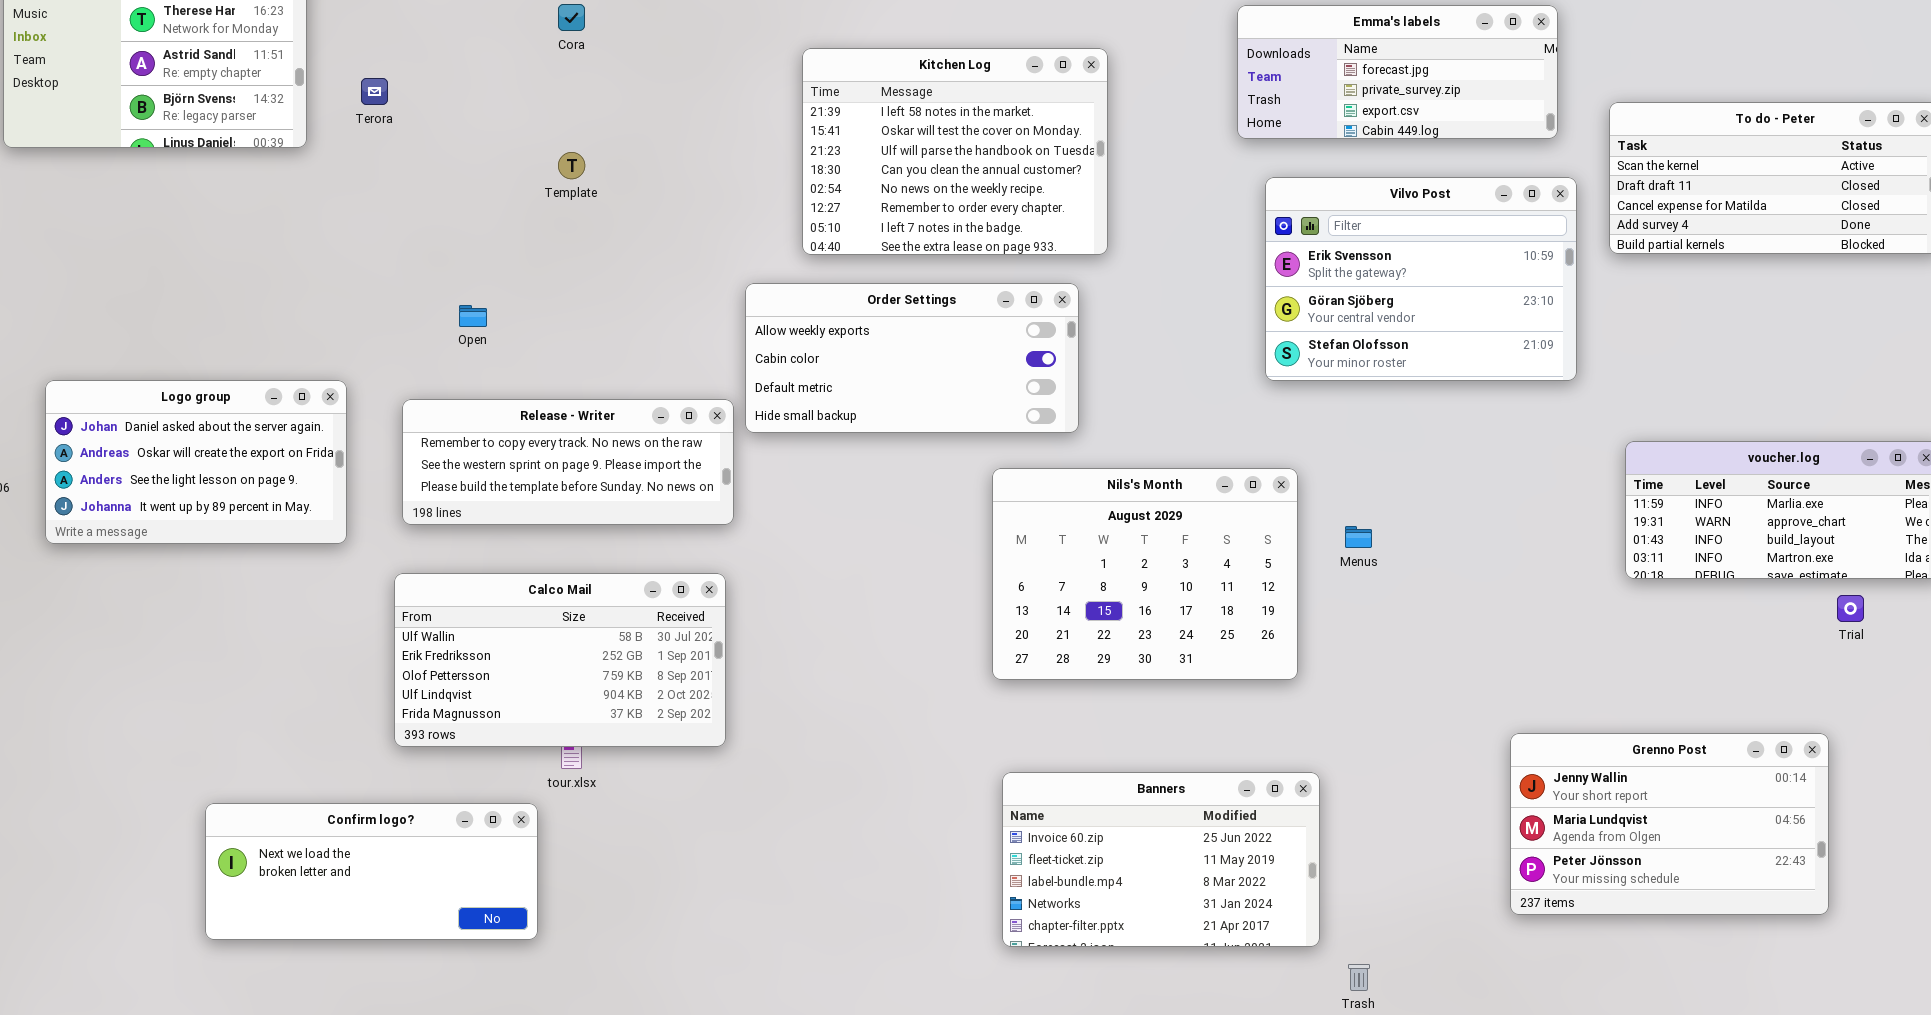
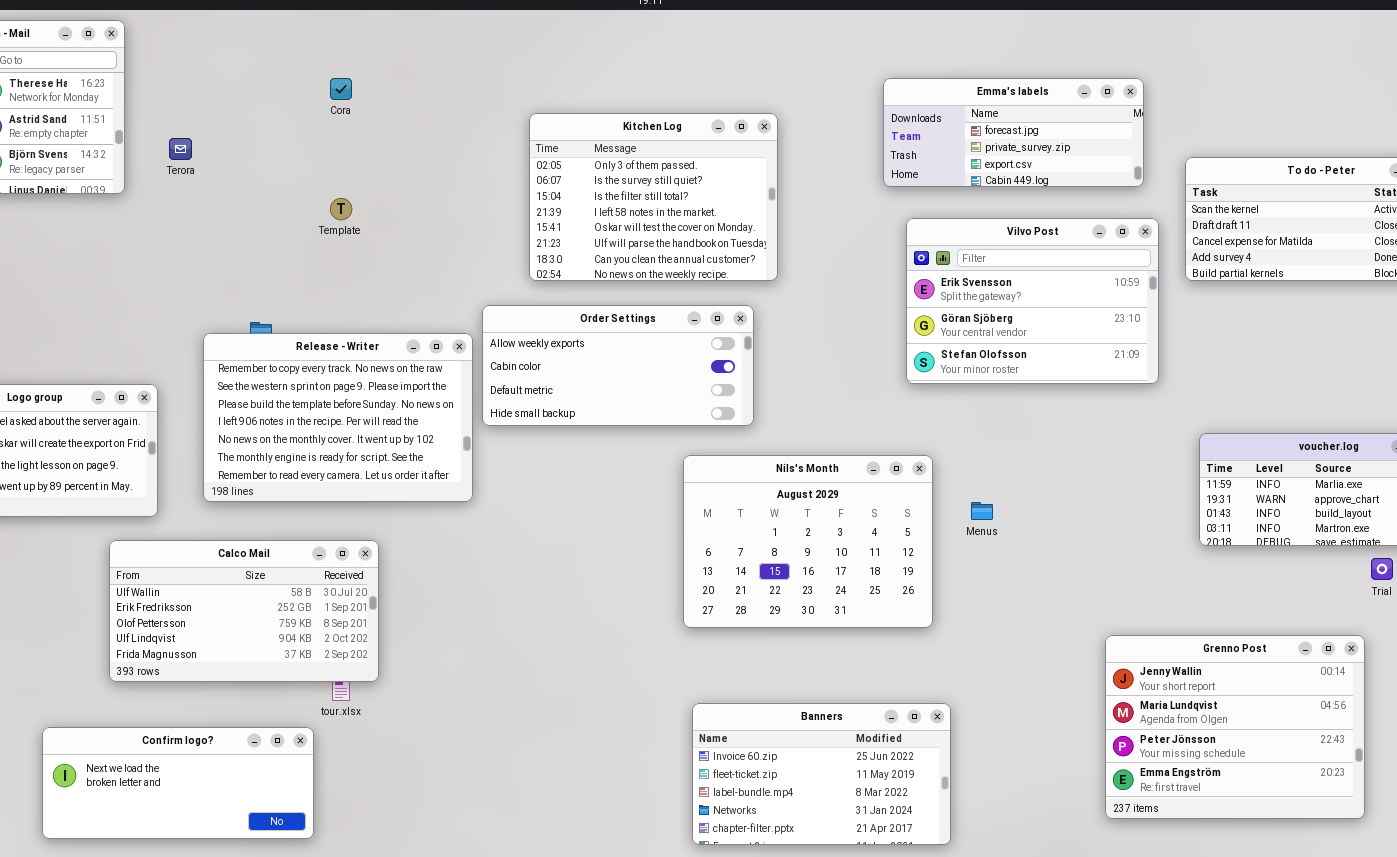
Kitchen Log: [802,48,1108,255] -> [529,113,778,281], scrolled up 3 rows
Release - Writer: [402,399,734,525] -> [203,333,473,502], resized
Calco Mail: [394,573,726,747] -> [109,540,379,682], moved
Grenno Post: [1510,733,1829,915] -> [1105,635,1365,819], resized

